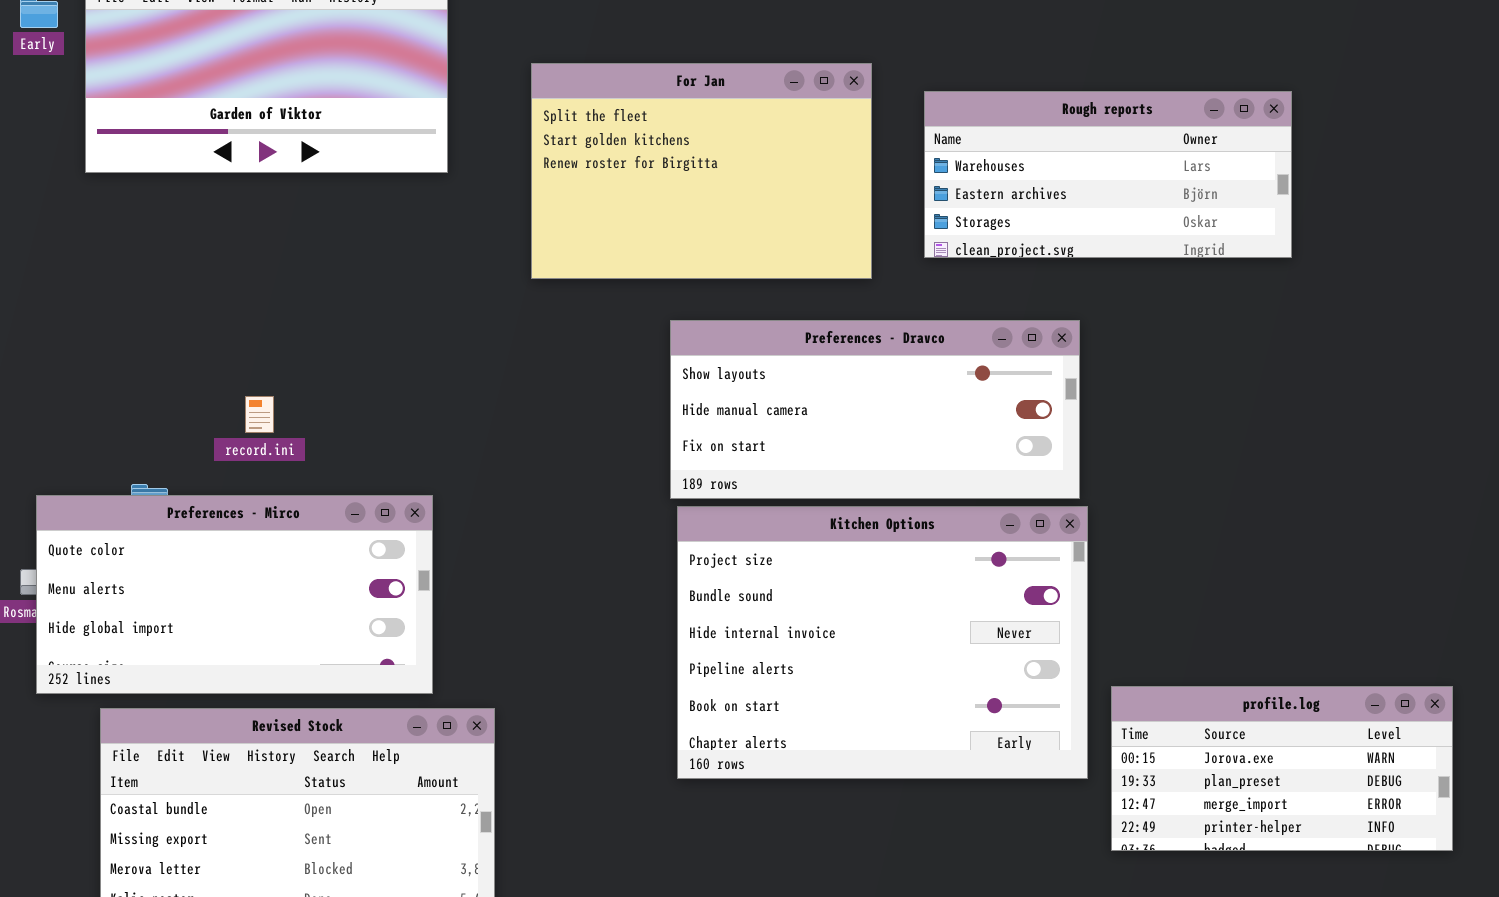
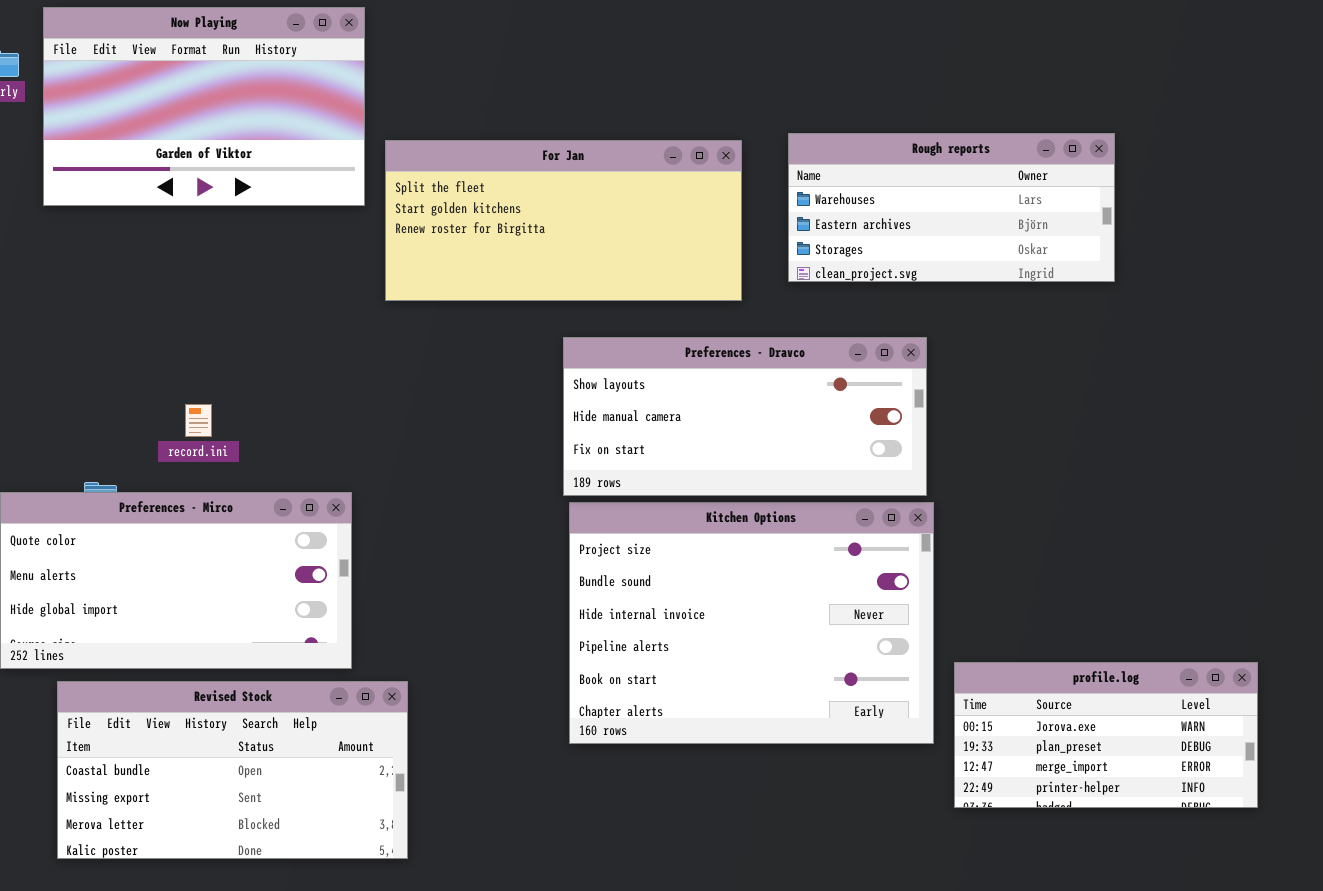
For Jan: [531,63,872,279] -> [385,140,742,301], resized

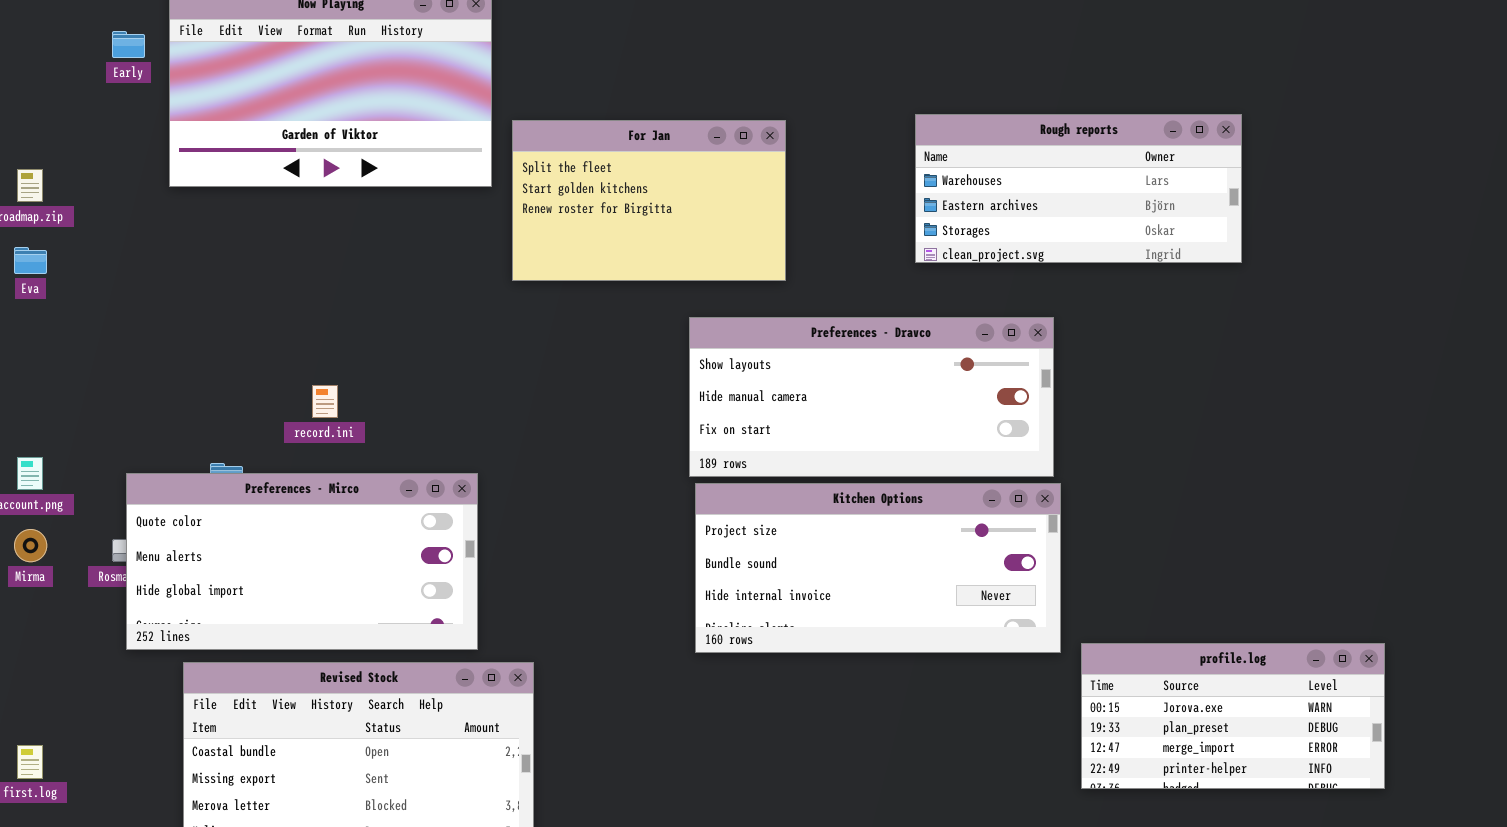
For Jan: [385,140,742,301] -> [512,120,786,281], resized
Kitchen Options: [569,502,934,744] -> [695,483,1061,653], resized

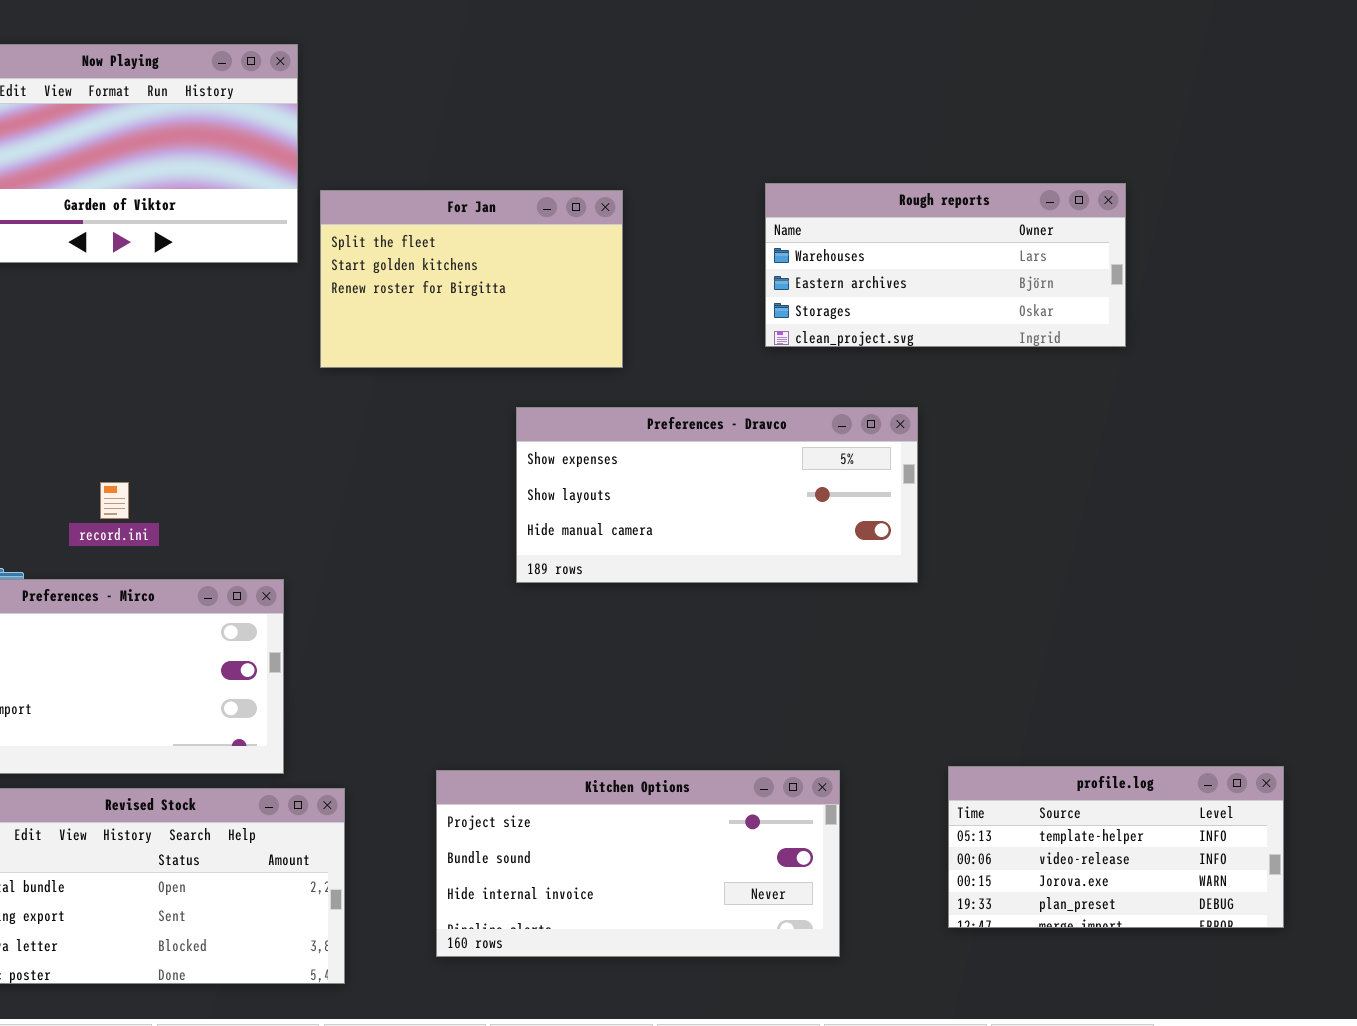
Preferences - Dravco: [689,317,1054,477] -> [516,407,918,583], scrolled up 1 row
Kitchen Options: [695,483,1061,653] -> [436,770,840,957], moved
profile.log: [1081,643,1385,789] -> [948,766,1284,928], scrolled up 2 rows

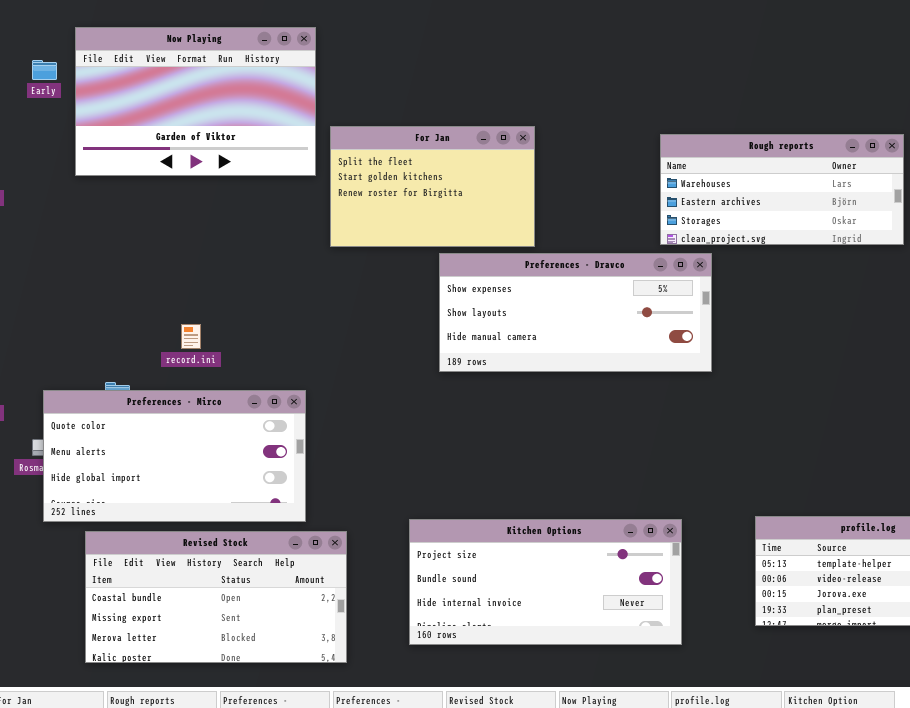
Rough reports: [765,183,1126,347] -> [660,134,904,245], moved
Preferences - Dravco: [516,407,918,583] -> [439,253,712,372], moved

